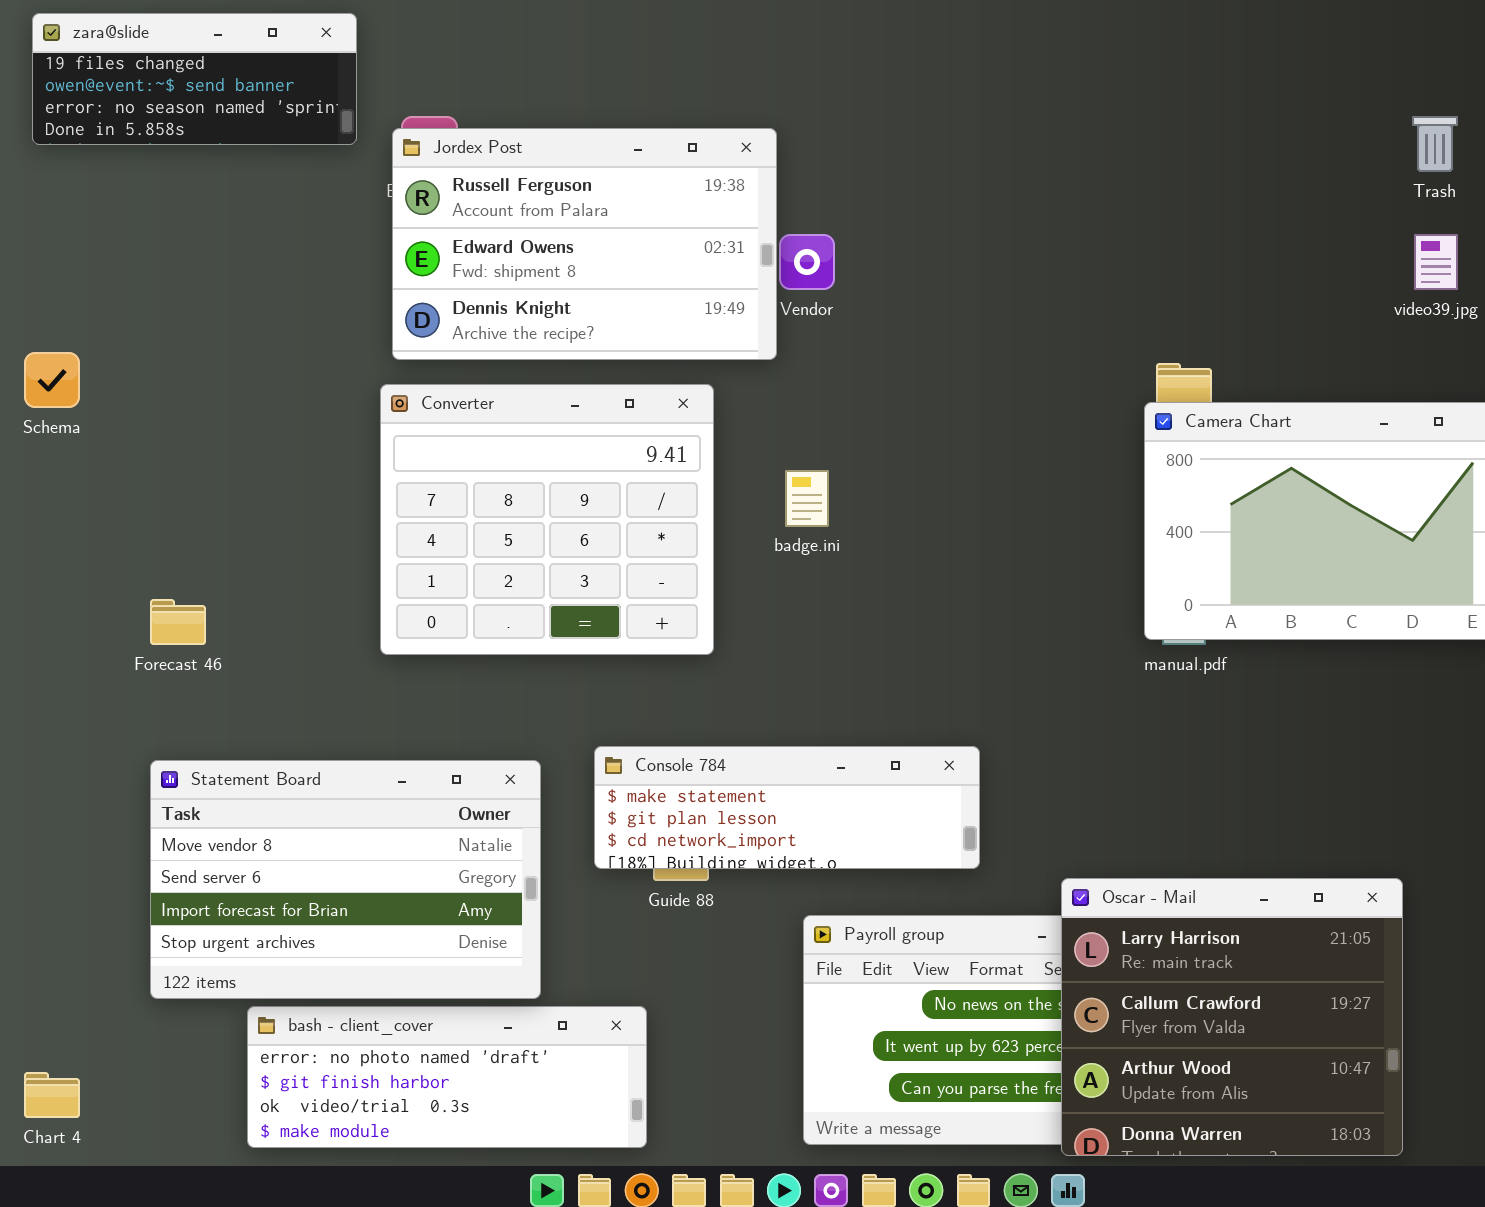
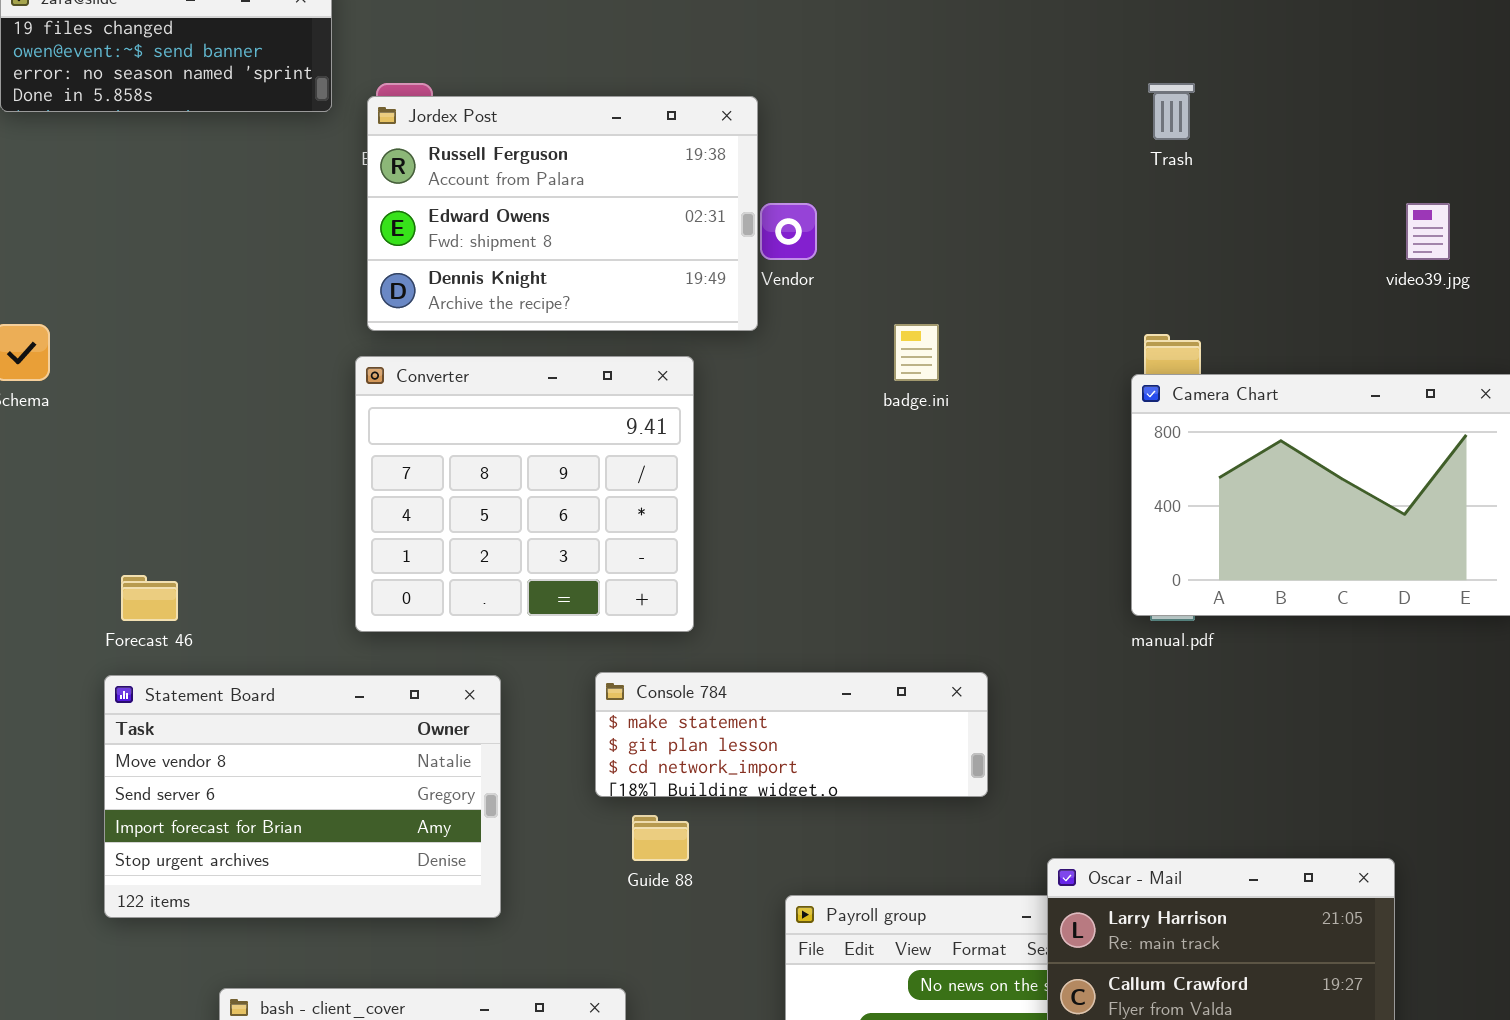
Trash: [1412,116,1458,172] -> [1148,83,1195,140], moved
badge.ini: [785,470,829,527] -> [894,324,939,381], moved
Console 784: [594,746,980,869] -> [595,672,988,797], moved
Statement Board: [150,760,541,999] -> [104,675,501,918], moved

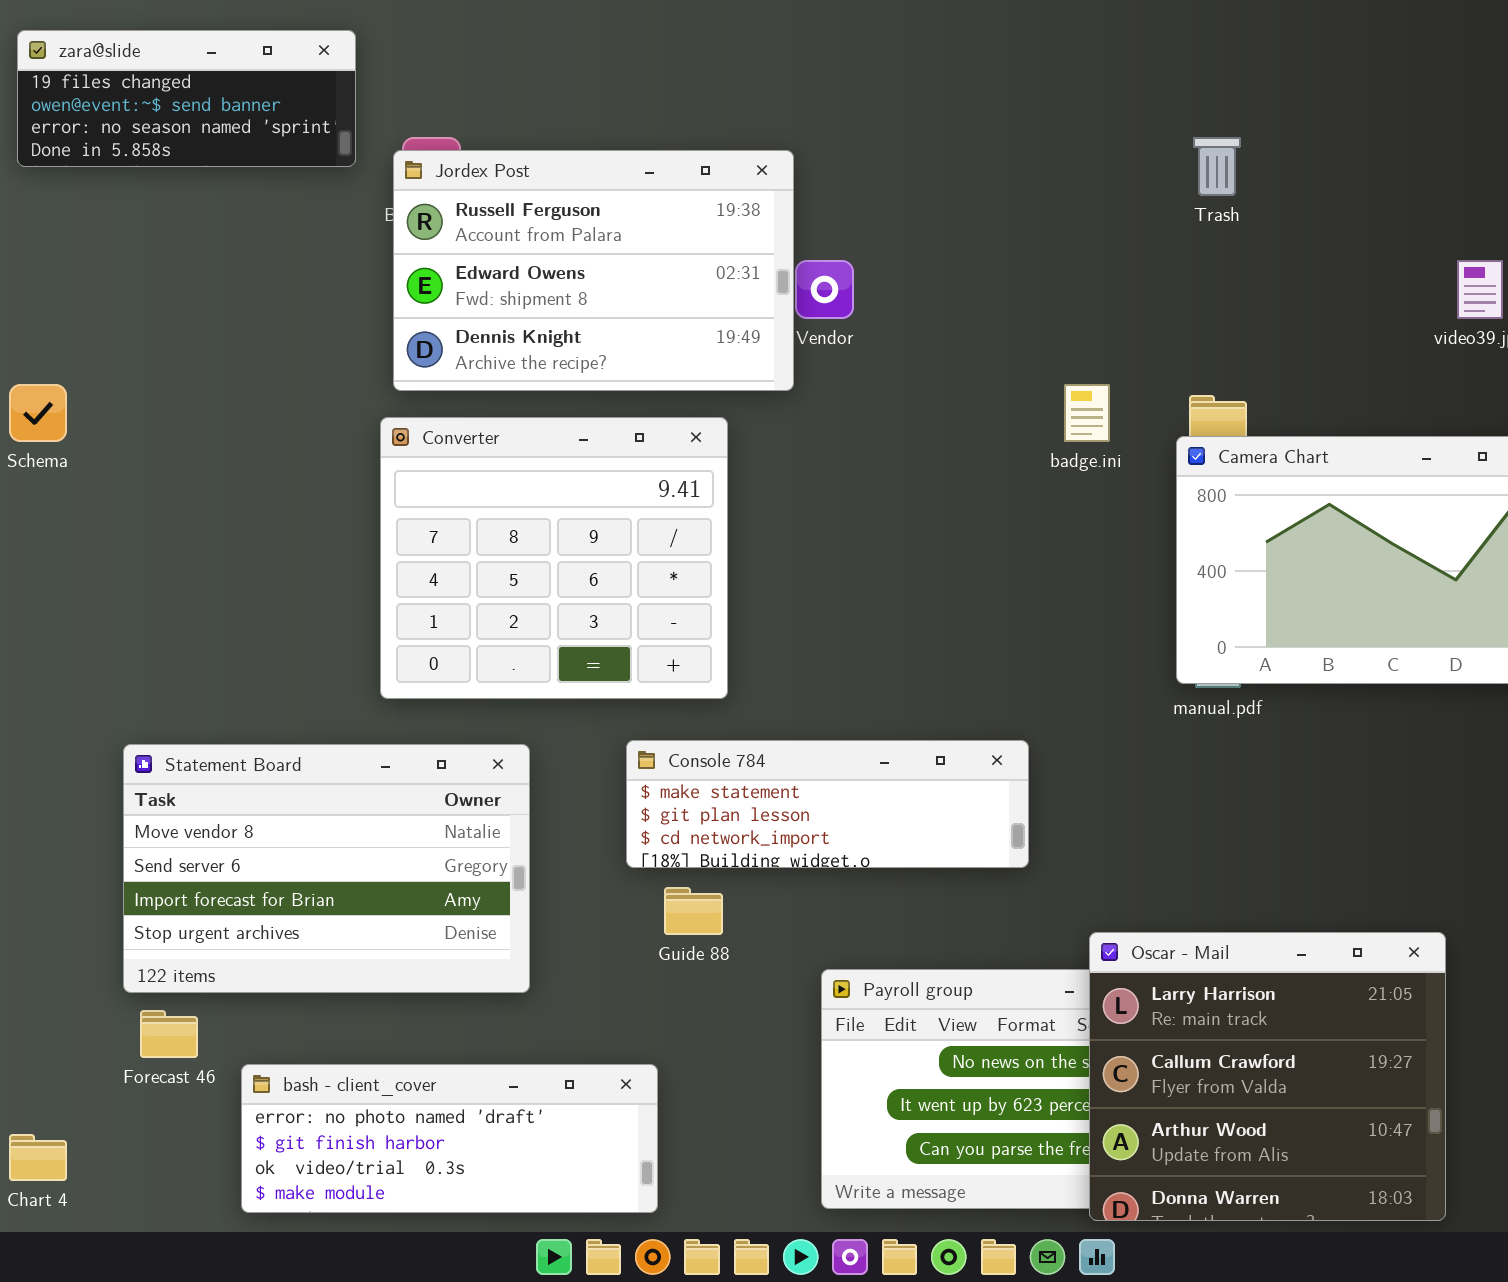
badge.ini: [894,324,939,381] -> [1064,384,1110,442], moved
Forecast 46: [121,575,178,621] -> [140,1010,198,1058], moved

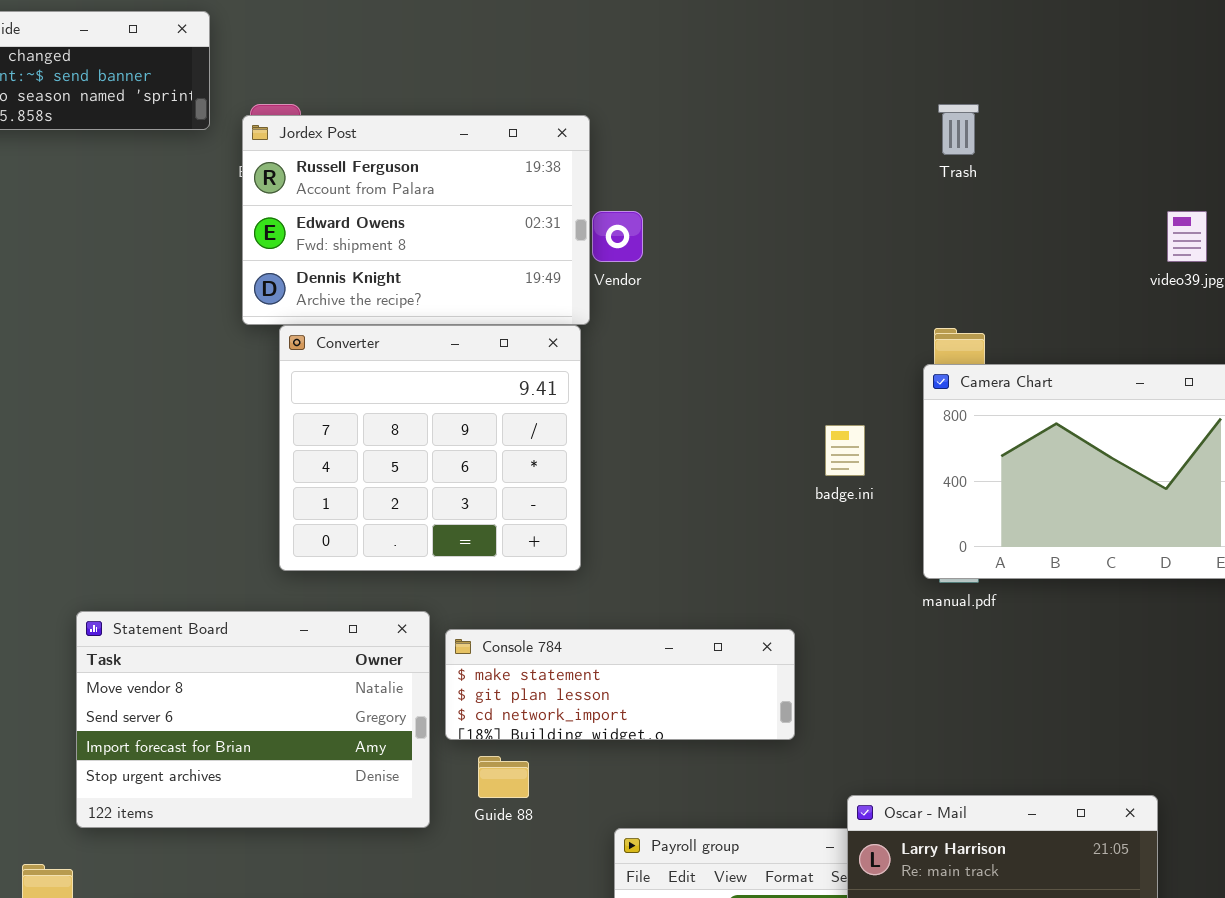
badge.ini: [1064,384,1110,442] -> [825,425,865,476], moved
Converter: [380,417,728,699] -> [279,325,581,571], moved
Statement Board: [123,744,530,993] -> [76,611,430,828], moved

